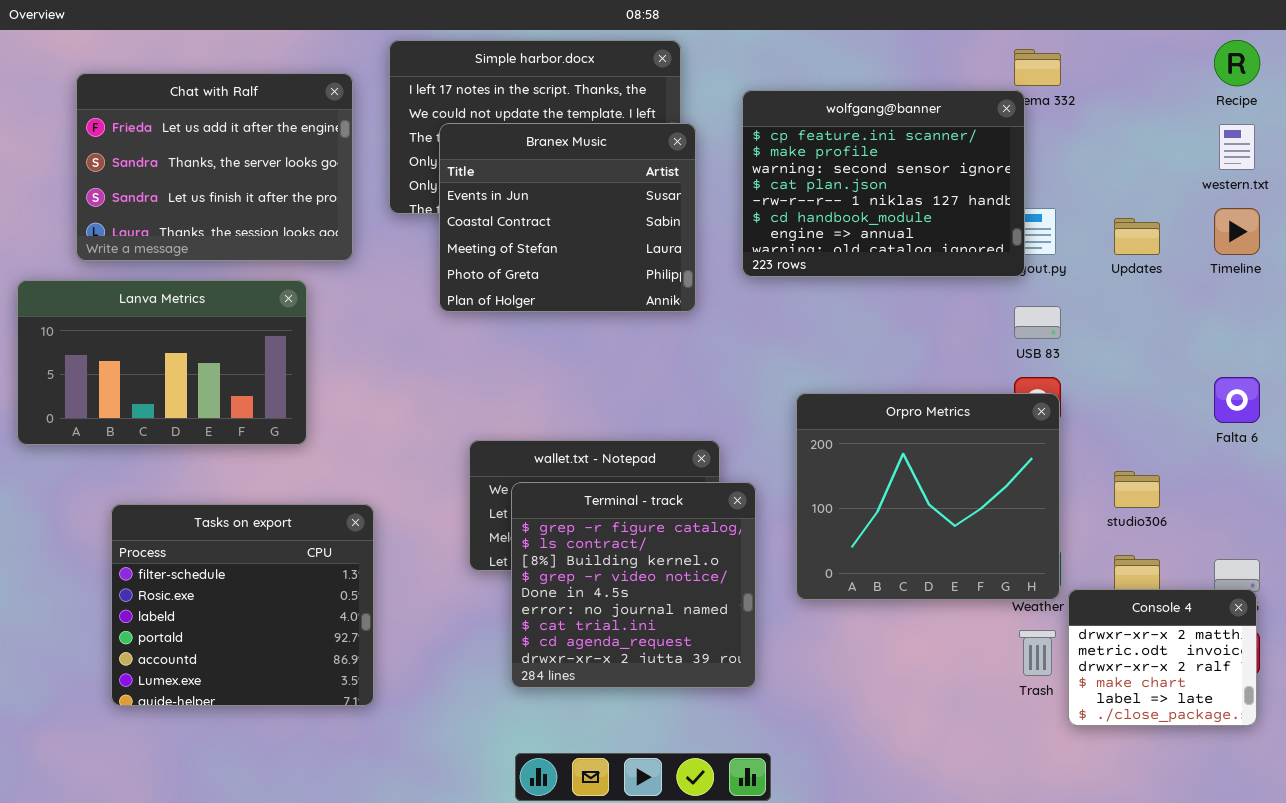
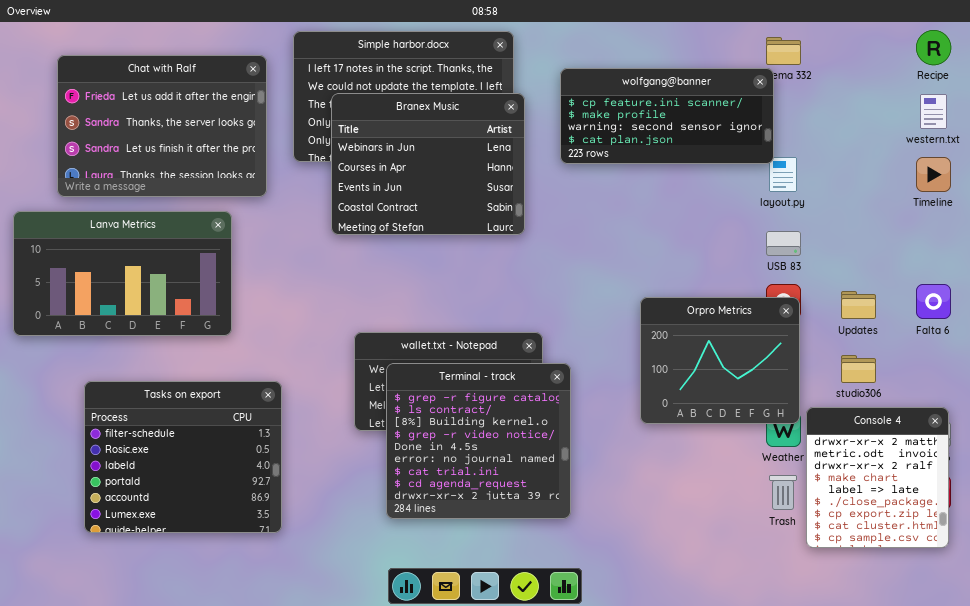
wolfgang@banner: [742,90,1025,277] -> [560,68,774,164], resized
Branex Music: [439,123,696,312] -> [331,93,525,235], scrolled up 2 rows
Updates: [1114,218,1160,255] -> [841,291,876,319], moved
Orpro Metrics: [796,393,1060,600] -> [640,297,800,424], resized
Console 4: [1068,589,1257,726] -> [806,407,949,548], resized

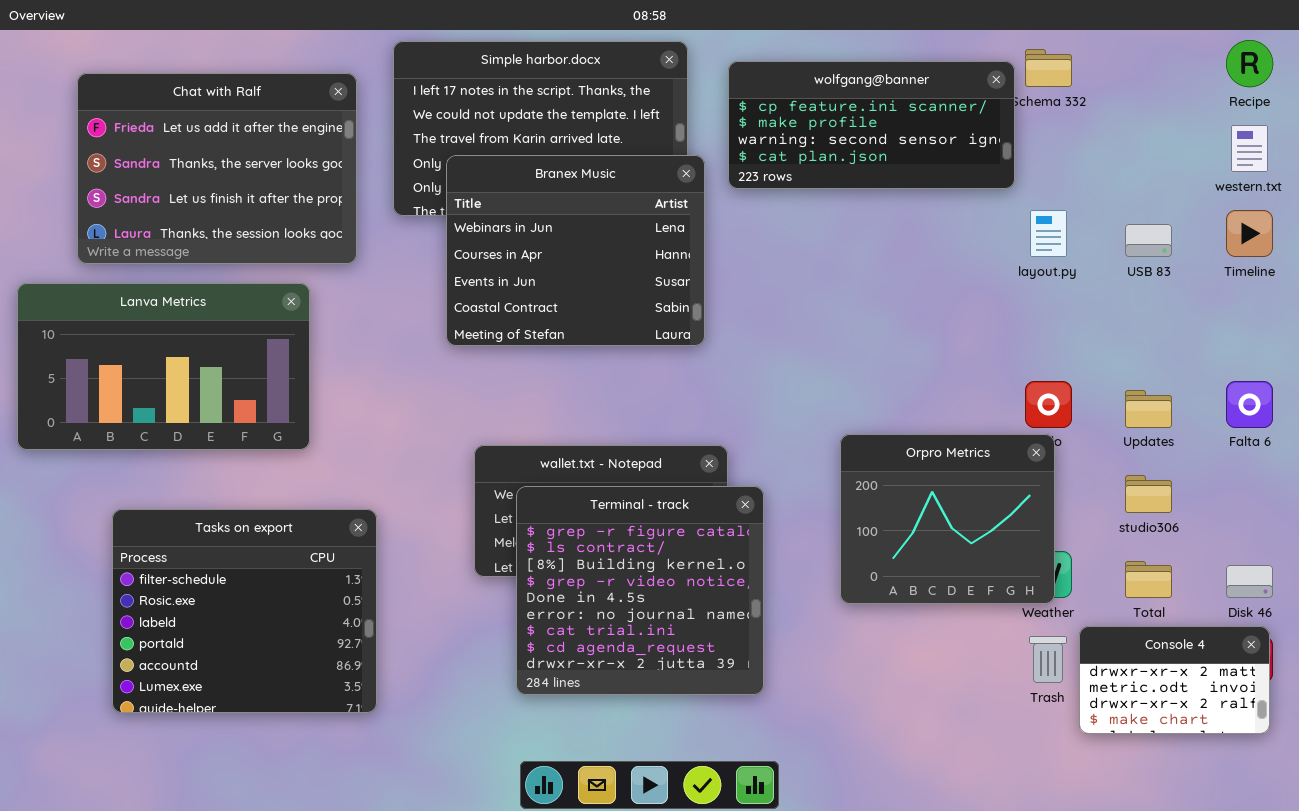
wolfgang@banner: [560,68,774,164] -> [728,61,1015,189], moved
Branex Music: [331,93,525,235] -> [446,155,705,346], moved
USB 83: [766,231,801,256] -> [1125,224,1172,257], moved
Orpro Metrics: [640,297,800,424] -> [840,434,1055,604], moved
Console 4: [806,407,949,548] -> [1079,626,1270,734], resized

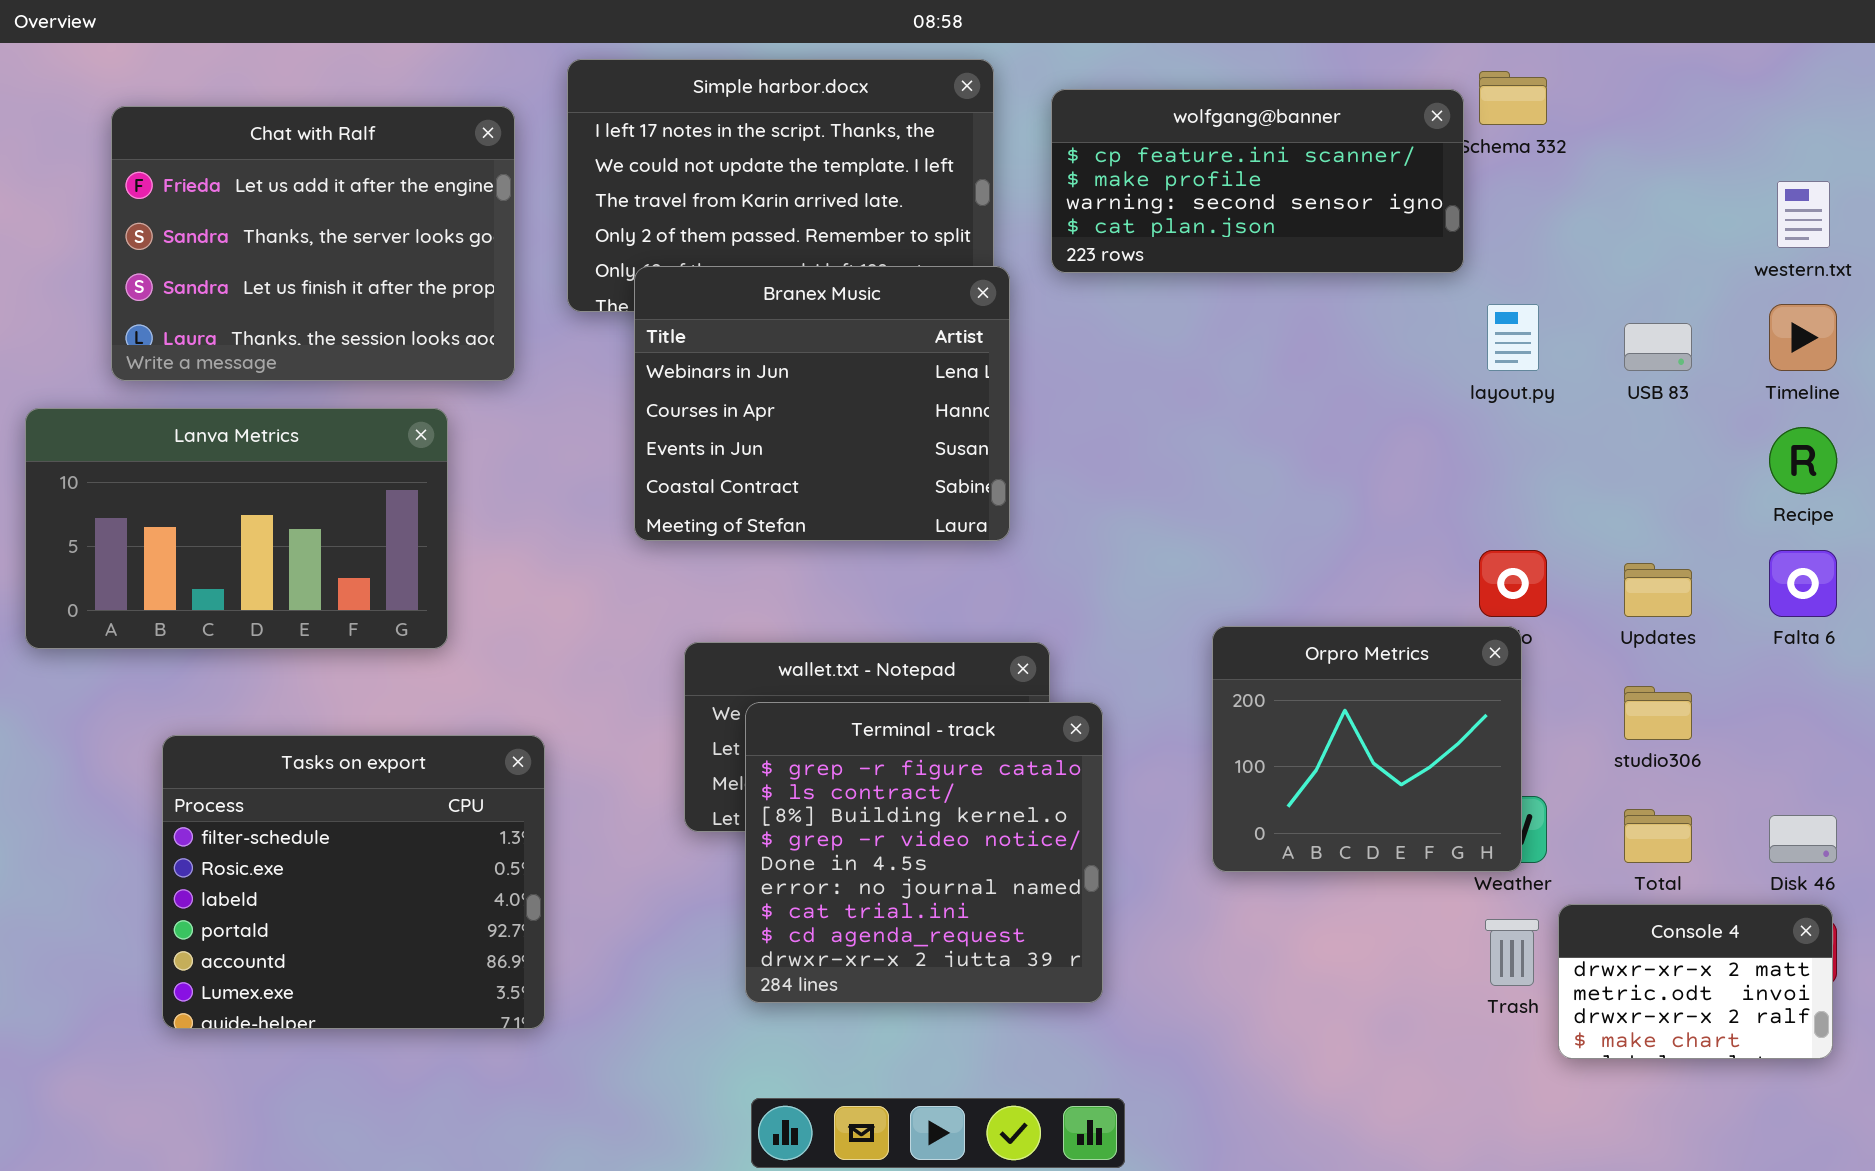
Recipe: [1226,40,1273,87] -> [1769,427,1837,494], moved
Branex Music: [446,155,705,346] -> [634,266,1010,541], moved

